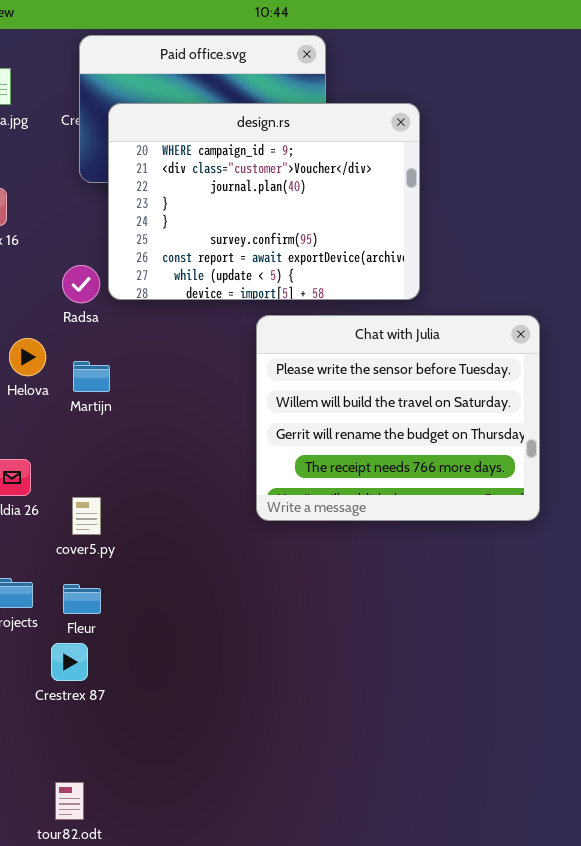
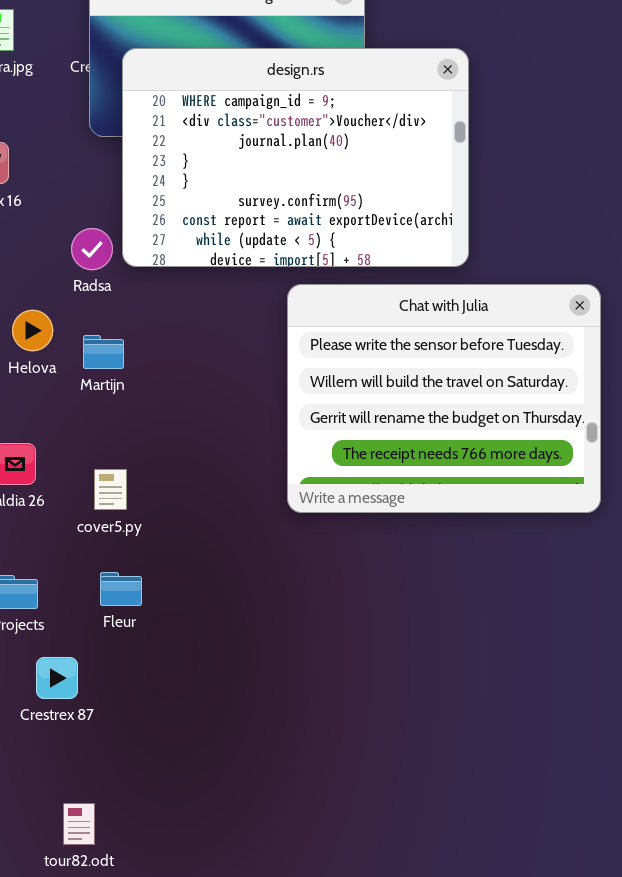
cover5.py: [72,497,101,535] -> [94,469,127,510], moved
Fleur: [63,584,101,614] -> [100,572,142,606], moved
Crestrex 87: [51,643,88,681] -> [36,657,78,699], moved

